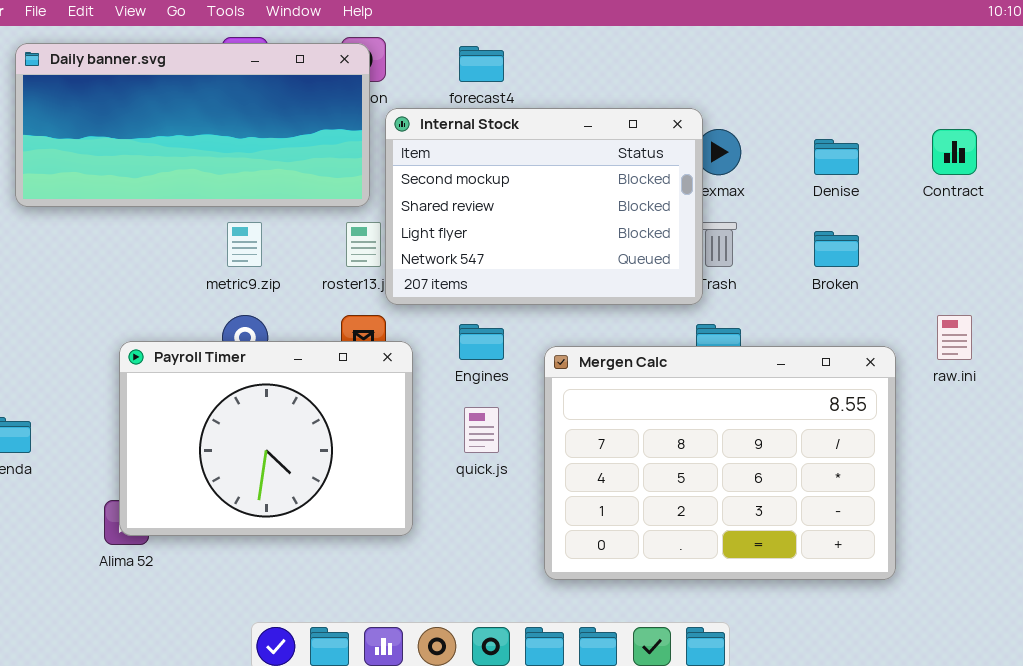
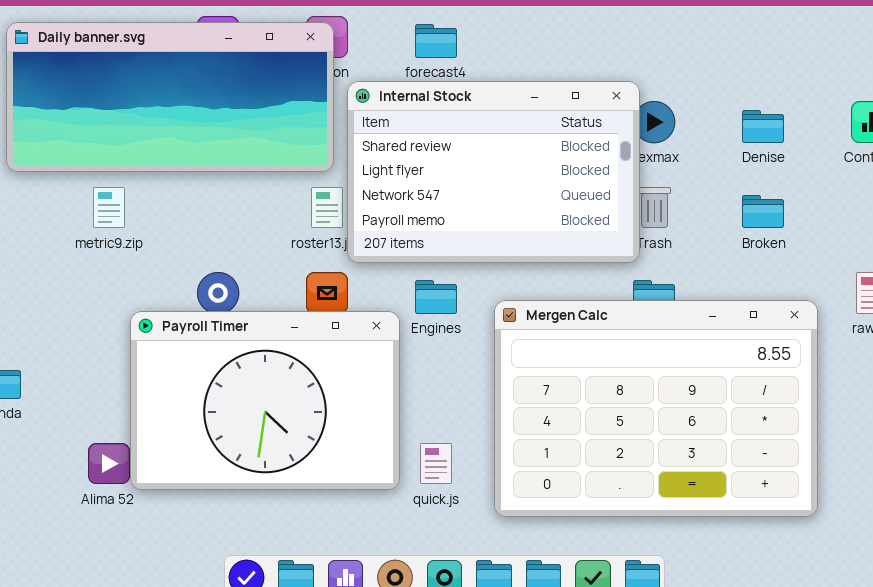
Internal Stock: [385,108,703,305] -> [347,81,640,263], scrolled down 1 row
metric9.zip: [227,222,262,267] -> [93,187,125,228], moved
Payroll Timer: [119,341,413,536] -> [130,311,400,490], moved
quick.js: [464,407,499,453] -> [420,443,452,484], moved

